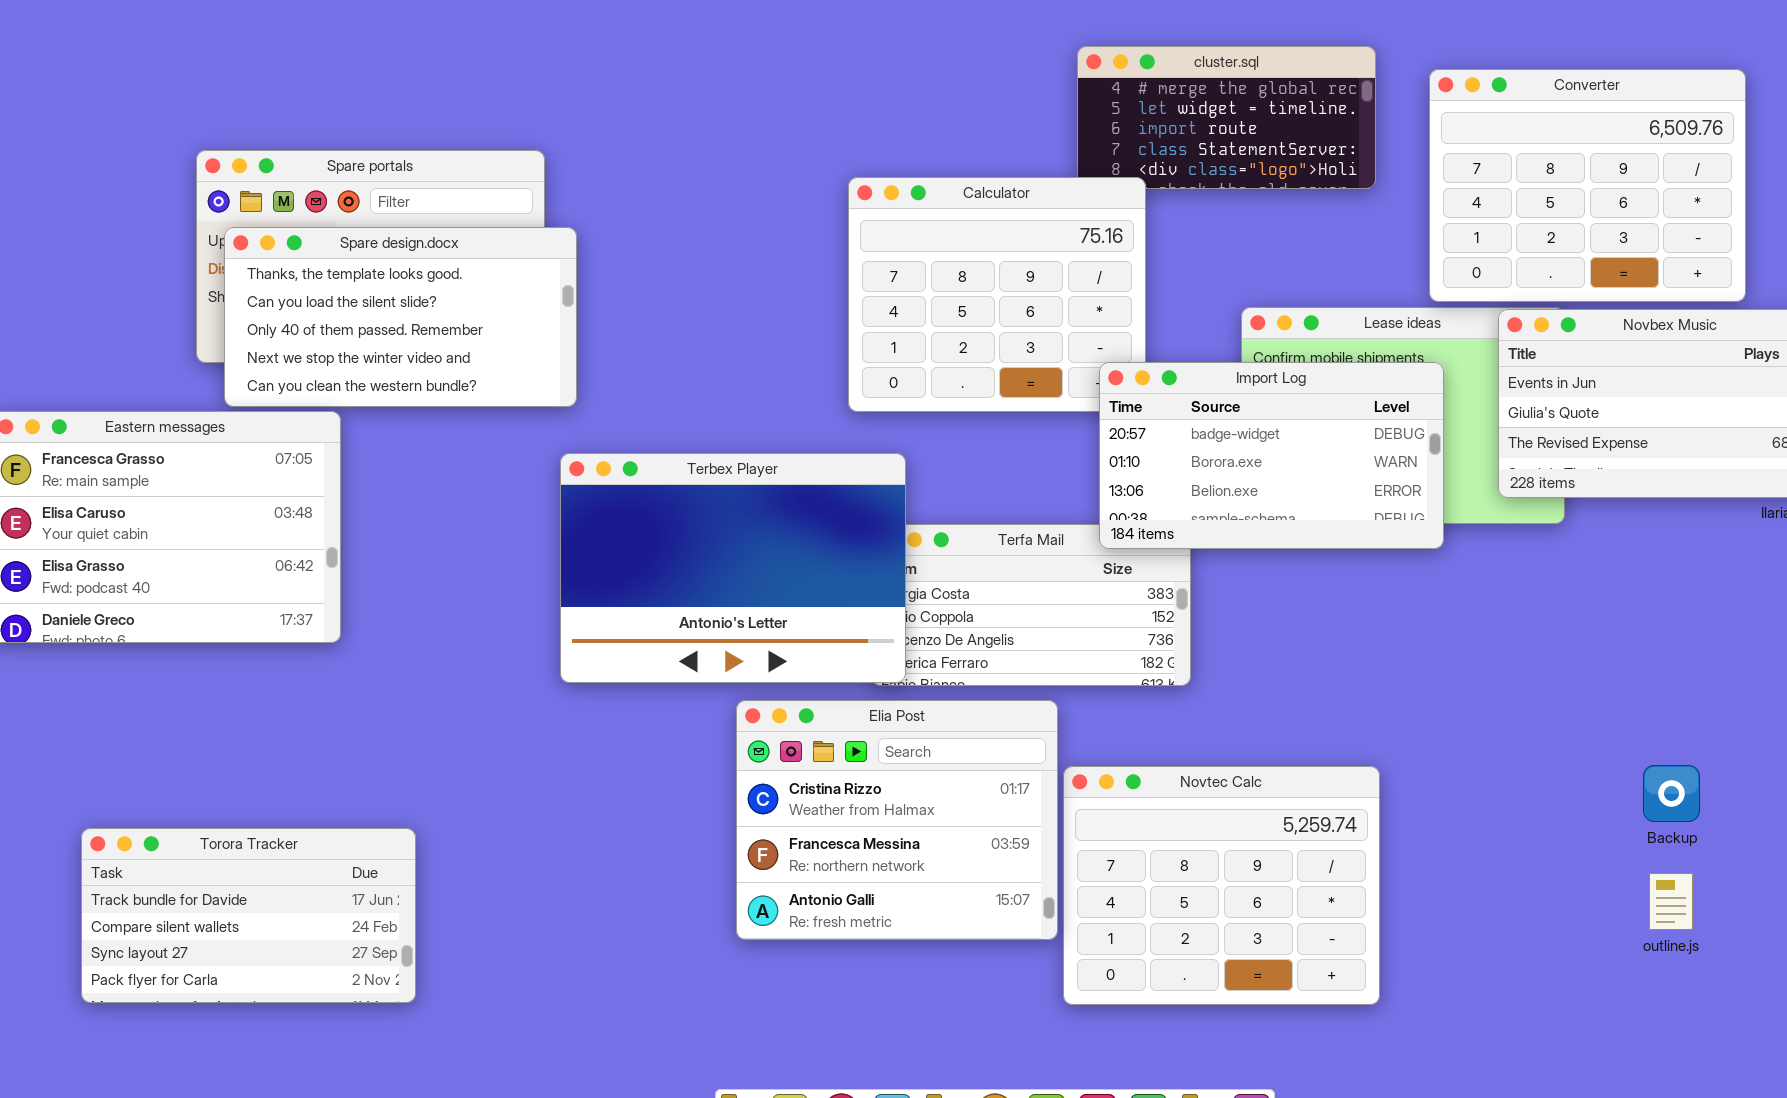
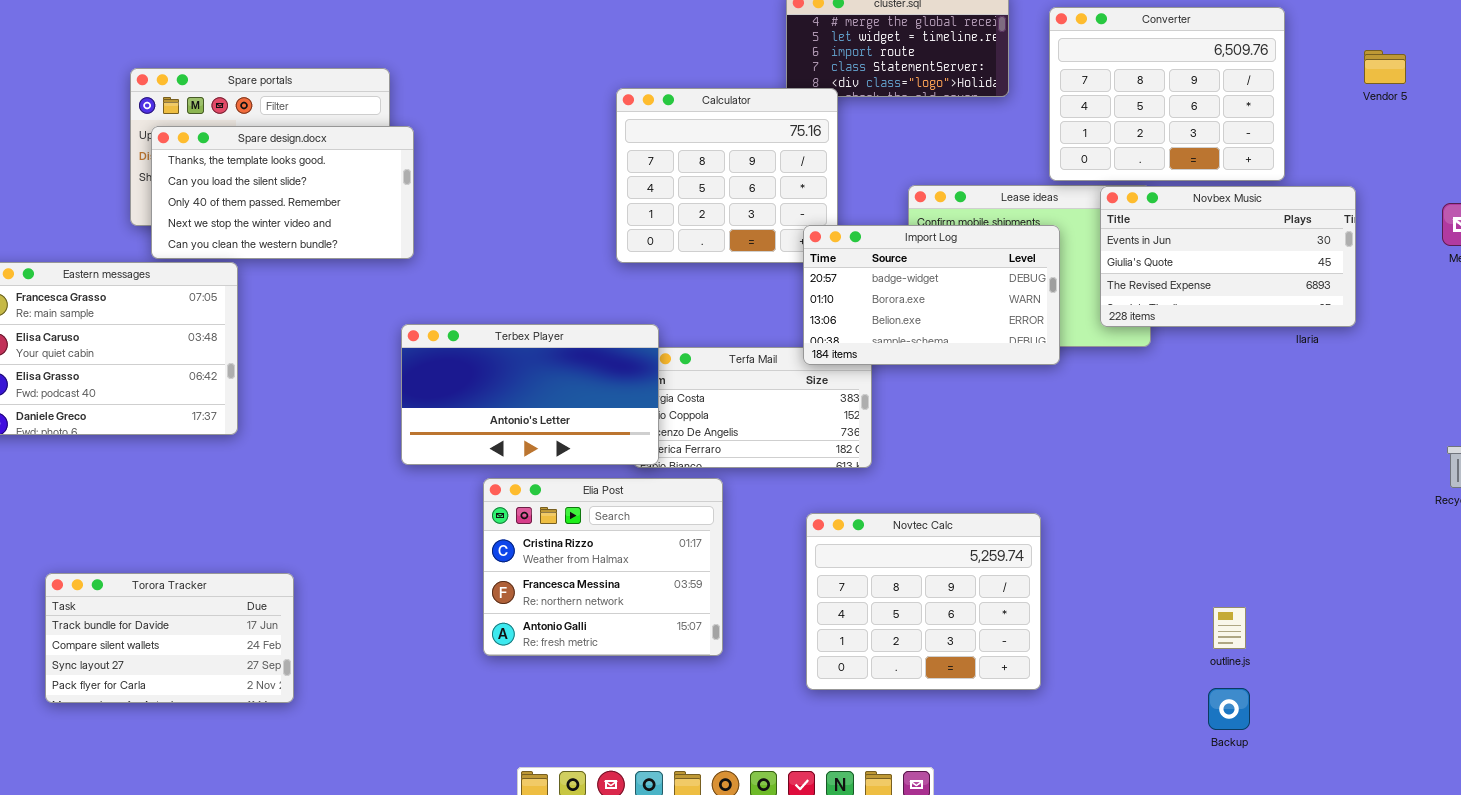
Terbex Player: [560,453,906,683] -> [401,324,659,465], resized
Elia Post: [736,700,1058,940] -> [483,478,723,656], moved
Backup: [1643,765,1700,822] -> [1208,688,1250,730], moved
Novtec Calc: [1063,766,1380,1005] -> [806,513,1041,690], moved

